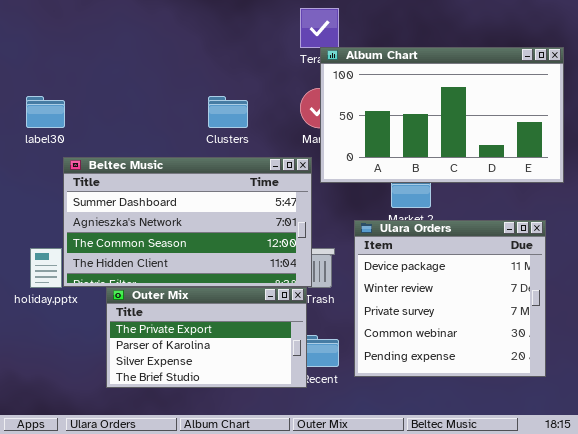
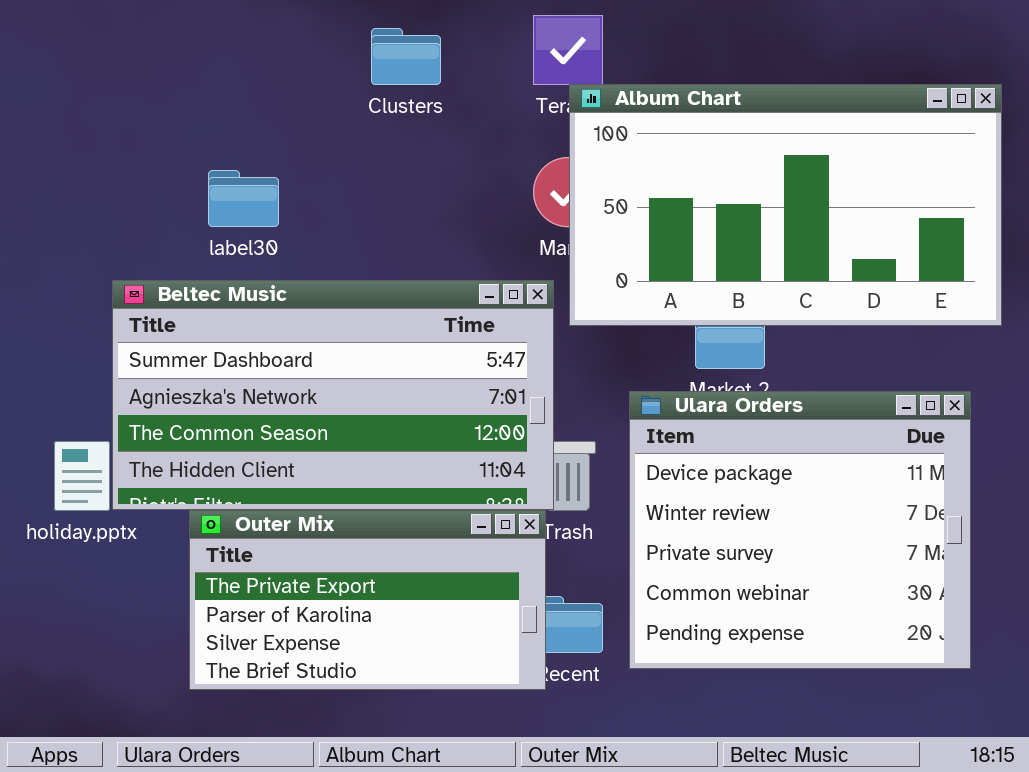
label30: [26,96,65,128] -> [208,170,279,227], moved
Clusters: [208,96,248,128] -> [371,28,441,85], moved

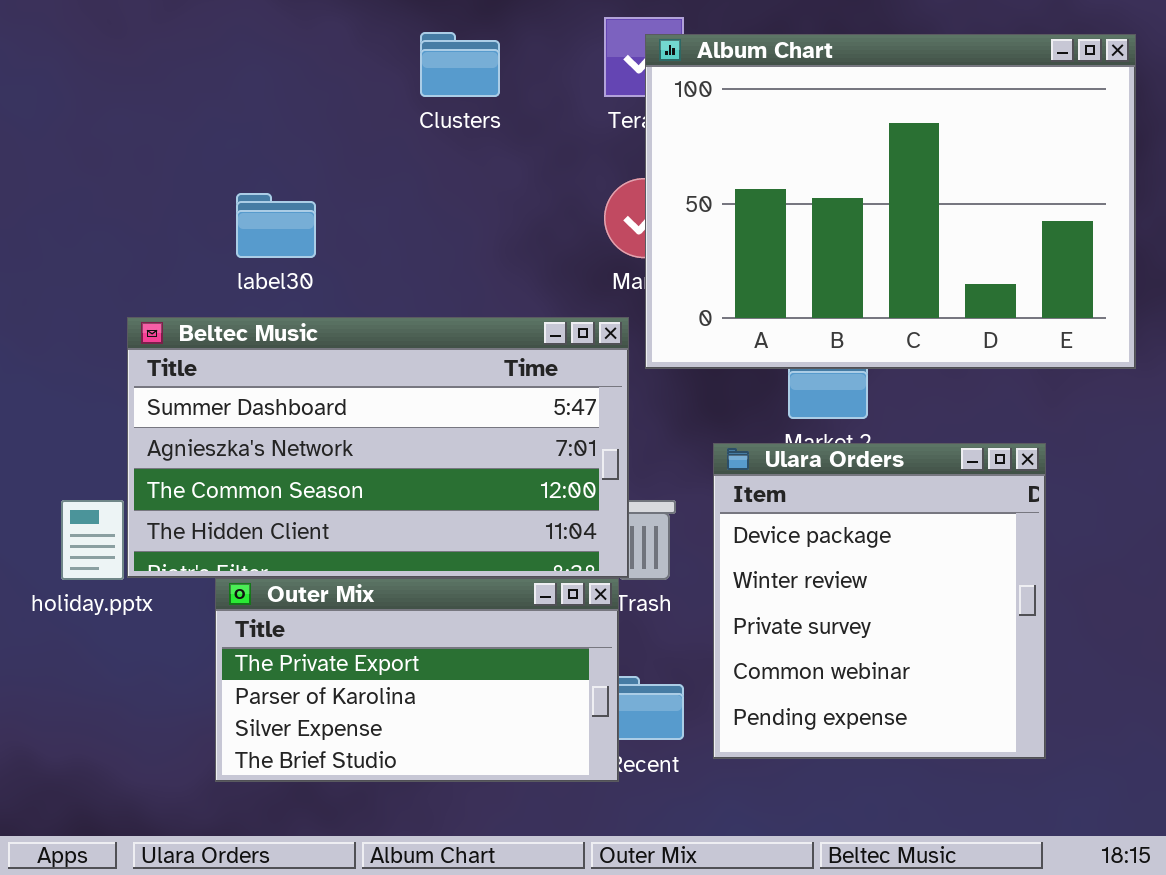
Album Chart: [569,84,1002,326] -> [645,34,1136,369], resized
Ulara Orders: [629,391,971,669] -> [713,443,1046,759], resized

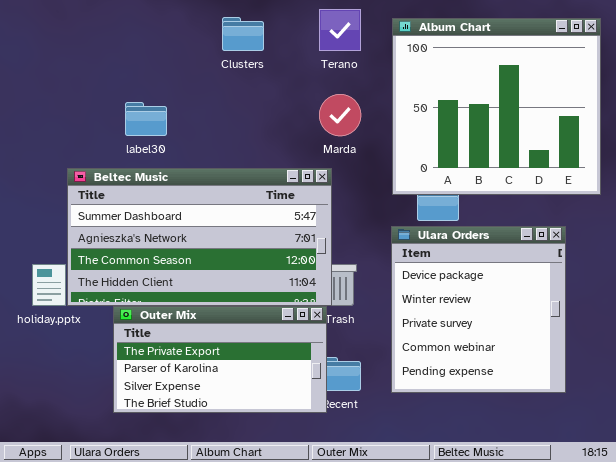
Album Chart: [645,34,1136,369] -> [392,18,601,195], resized
Ulara Orders: [713,443,1046,759] -> [391,226,566,393], moved

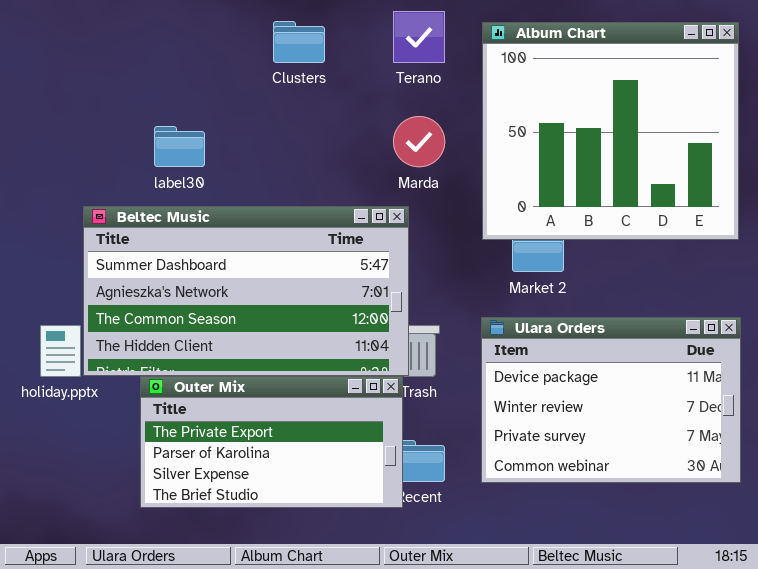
Ulara Orders: [391,226,566,393] -> [481,317,741,483], resized

